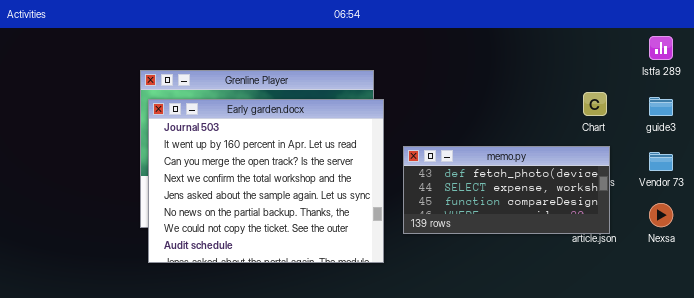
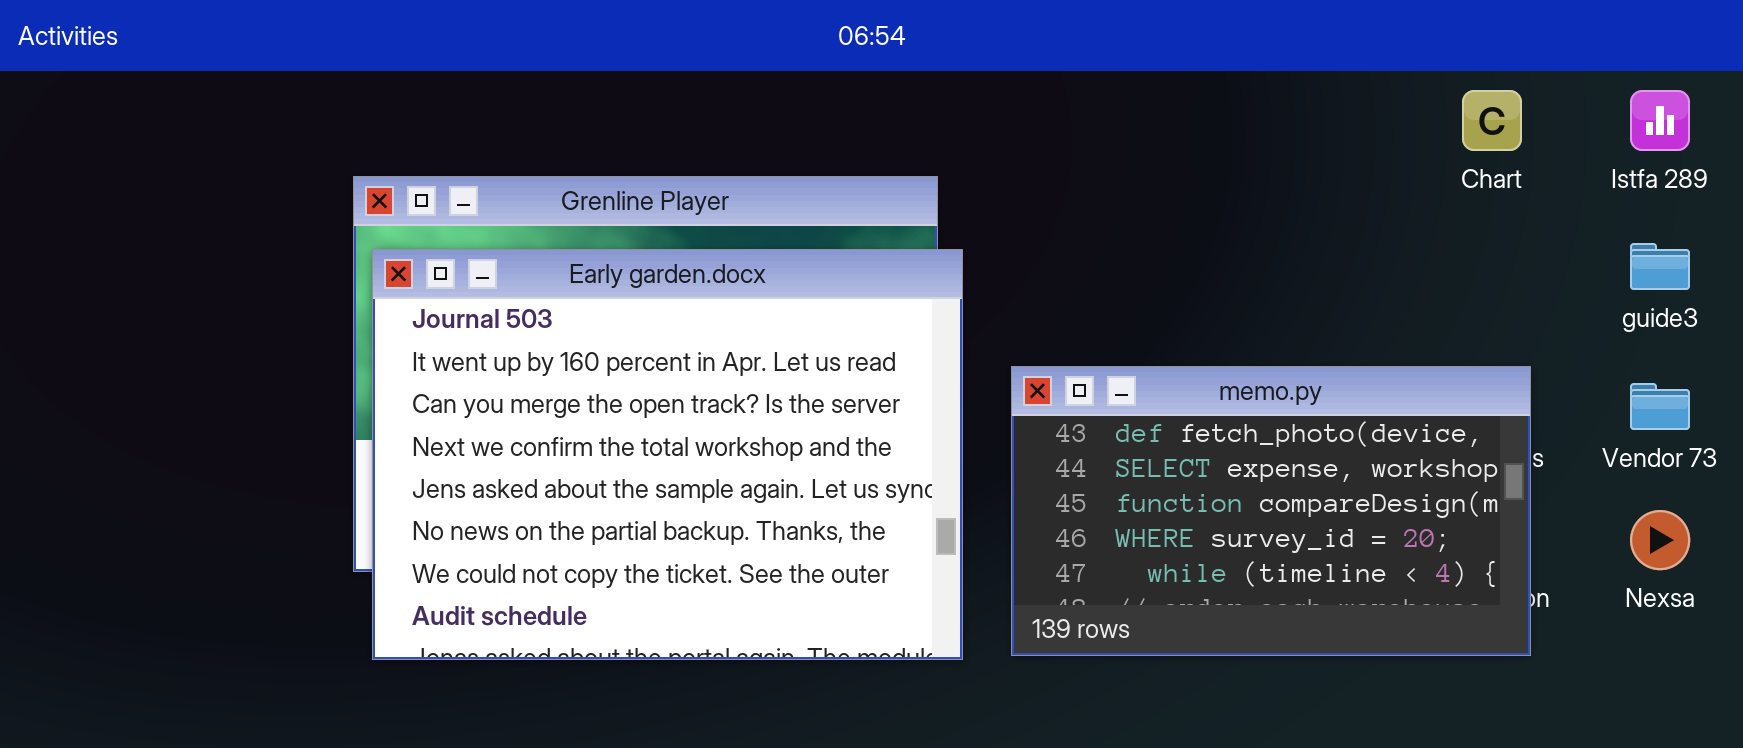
Chart: [583,92,607,116] -> [1462,90,1522,151], moved
memo.py: [403,146,610,234] -> [1011,366,1531,656], resized

